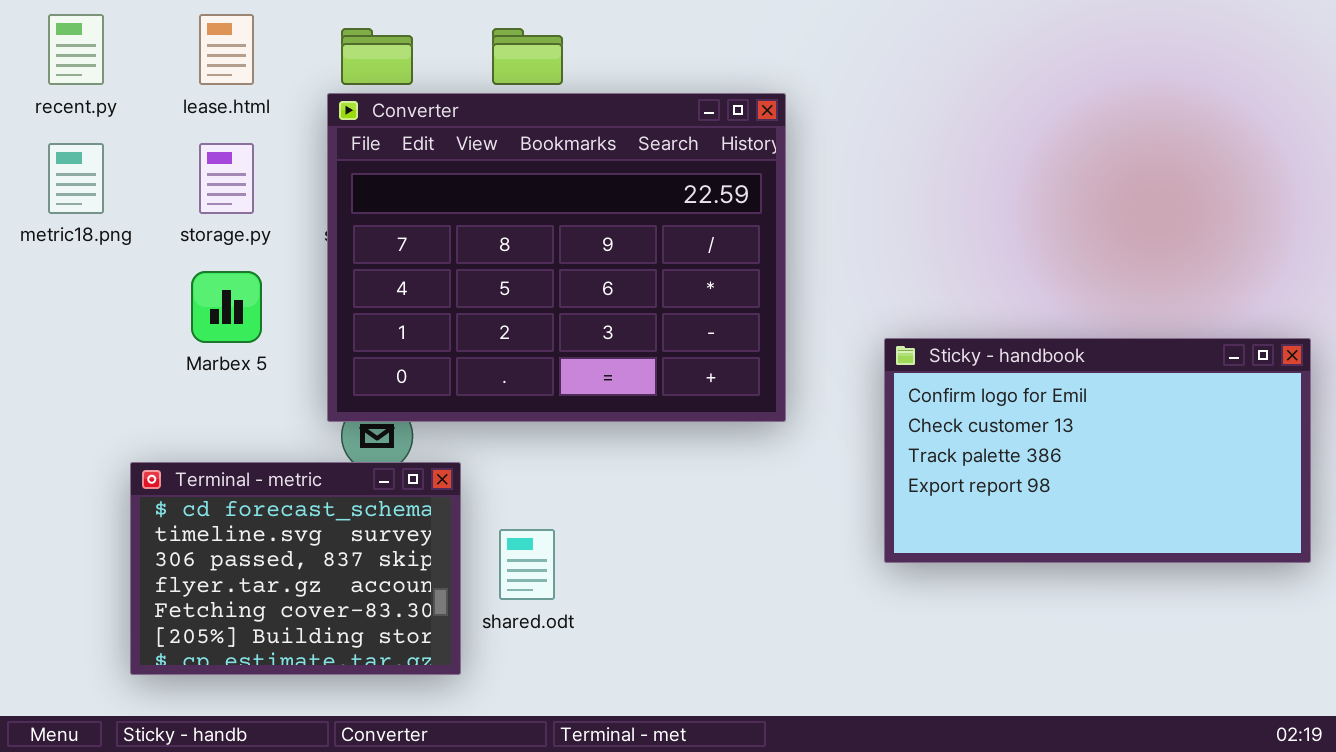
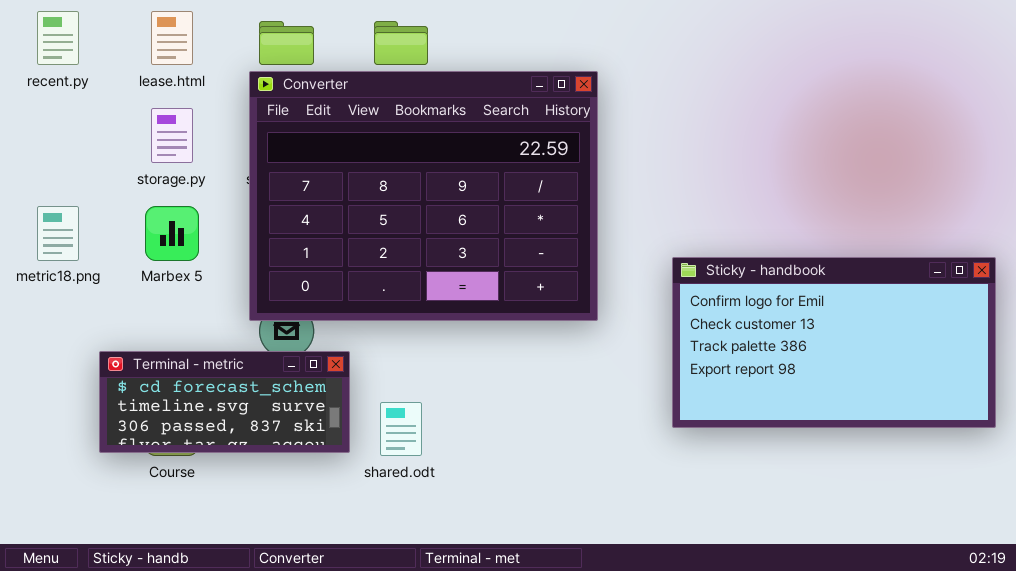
metric18.png: [48,143,104,214] -> [37,206,79,261], moved
Terminal - metric: [130,462,461,675] -> [99,351,350,453], resized

